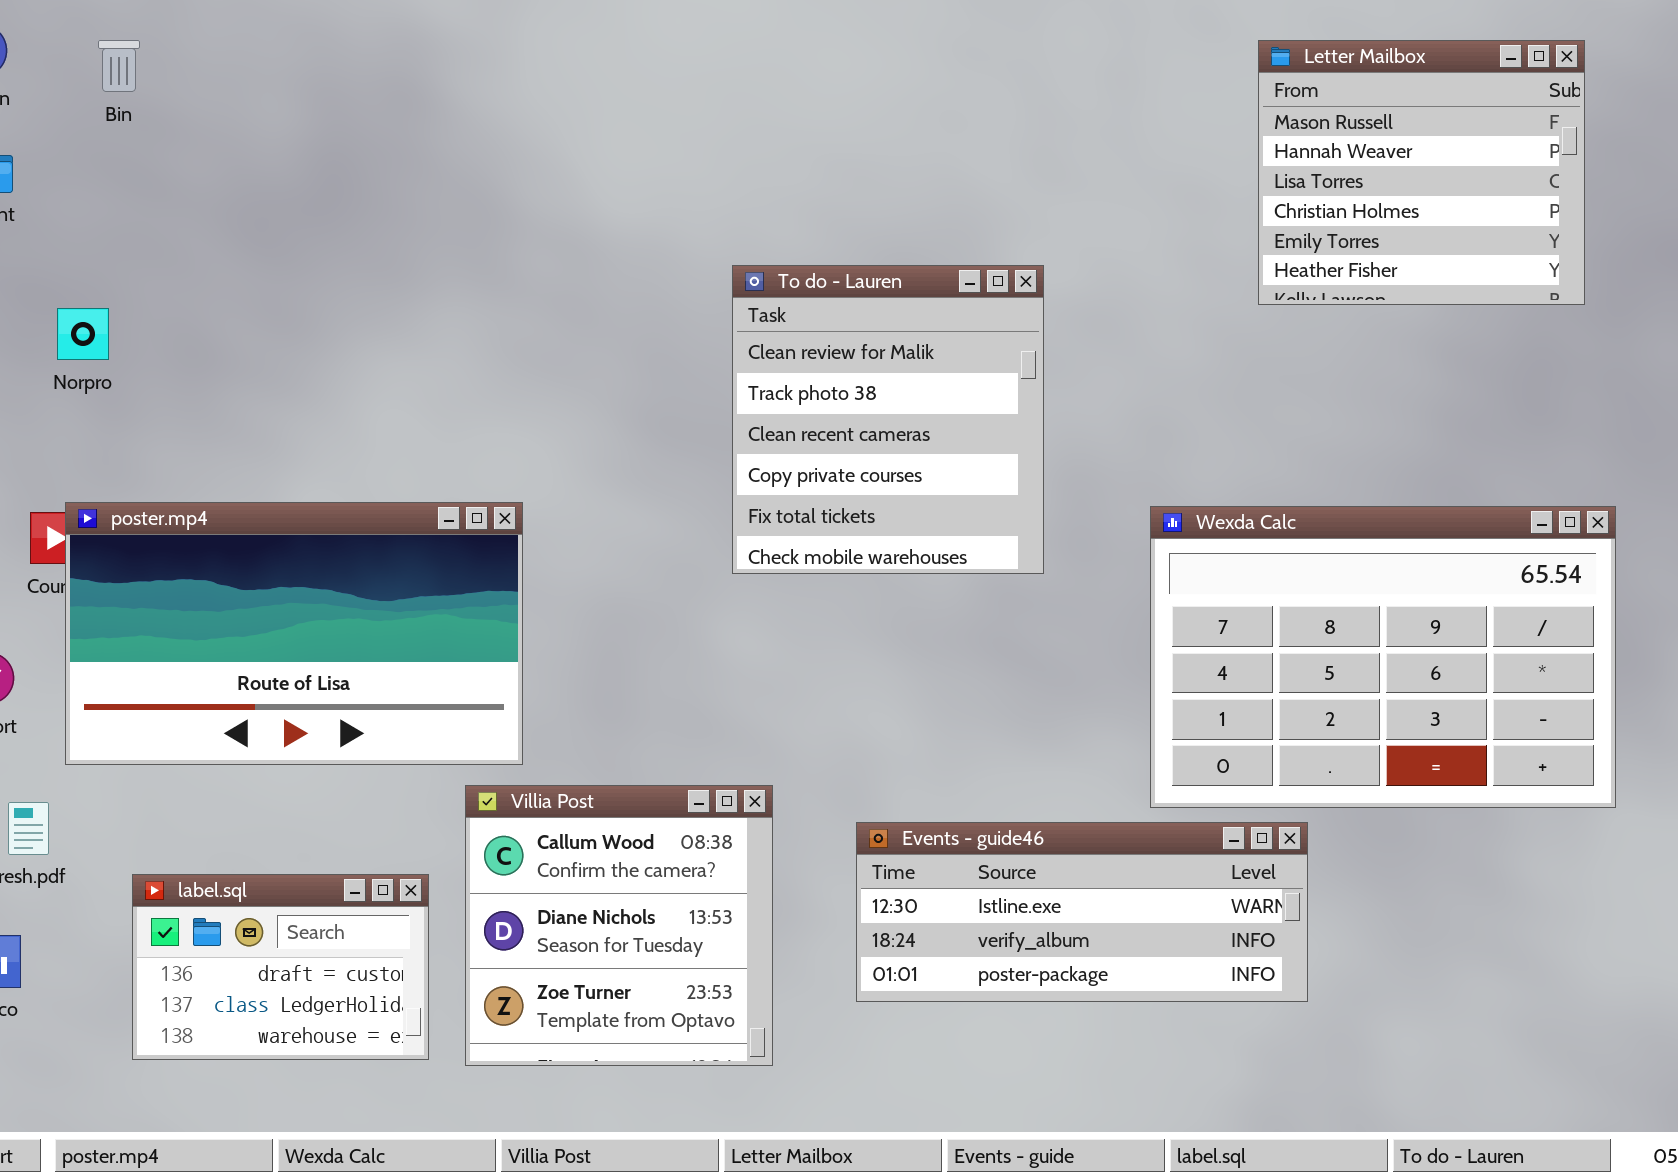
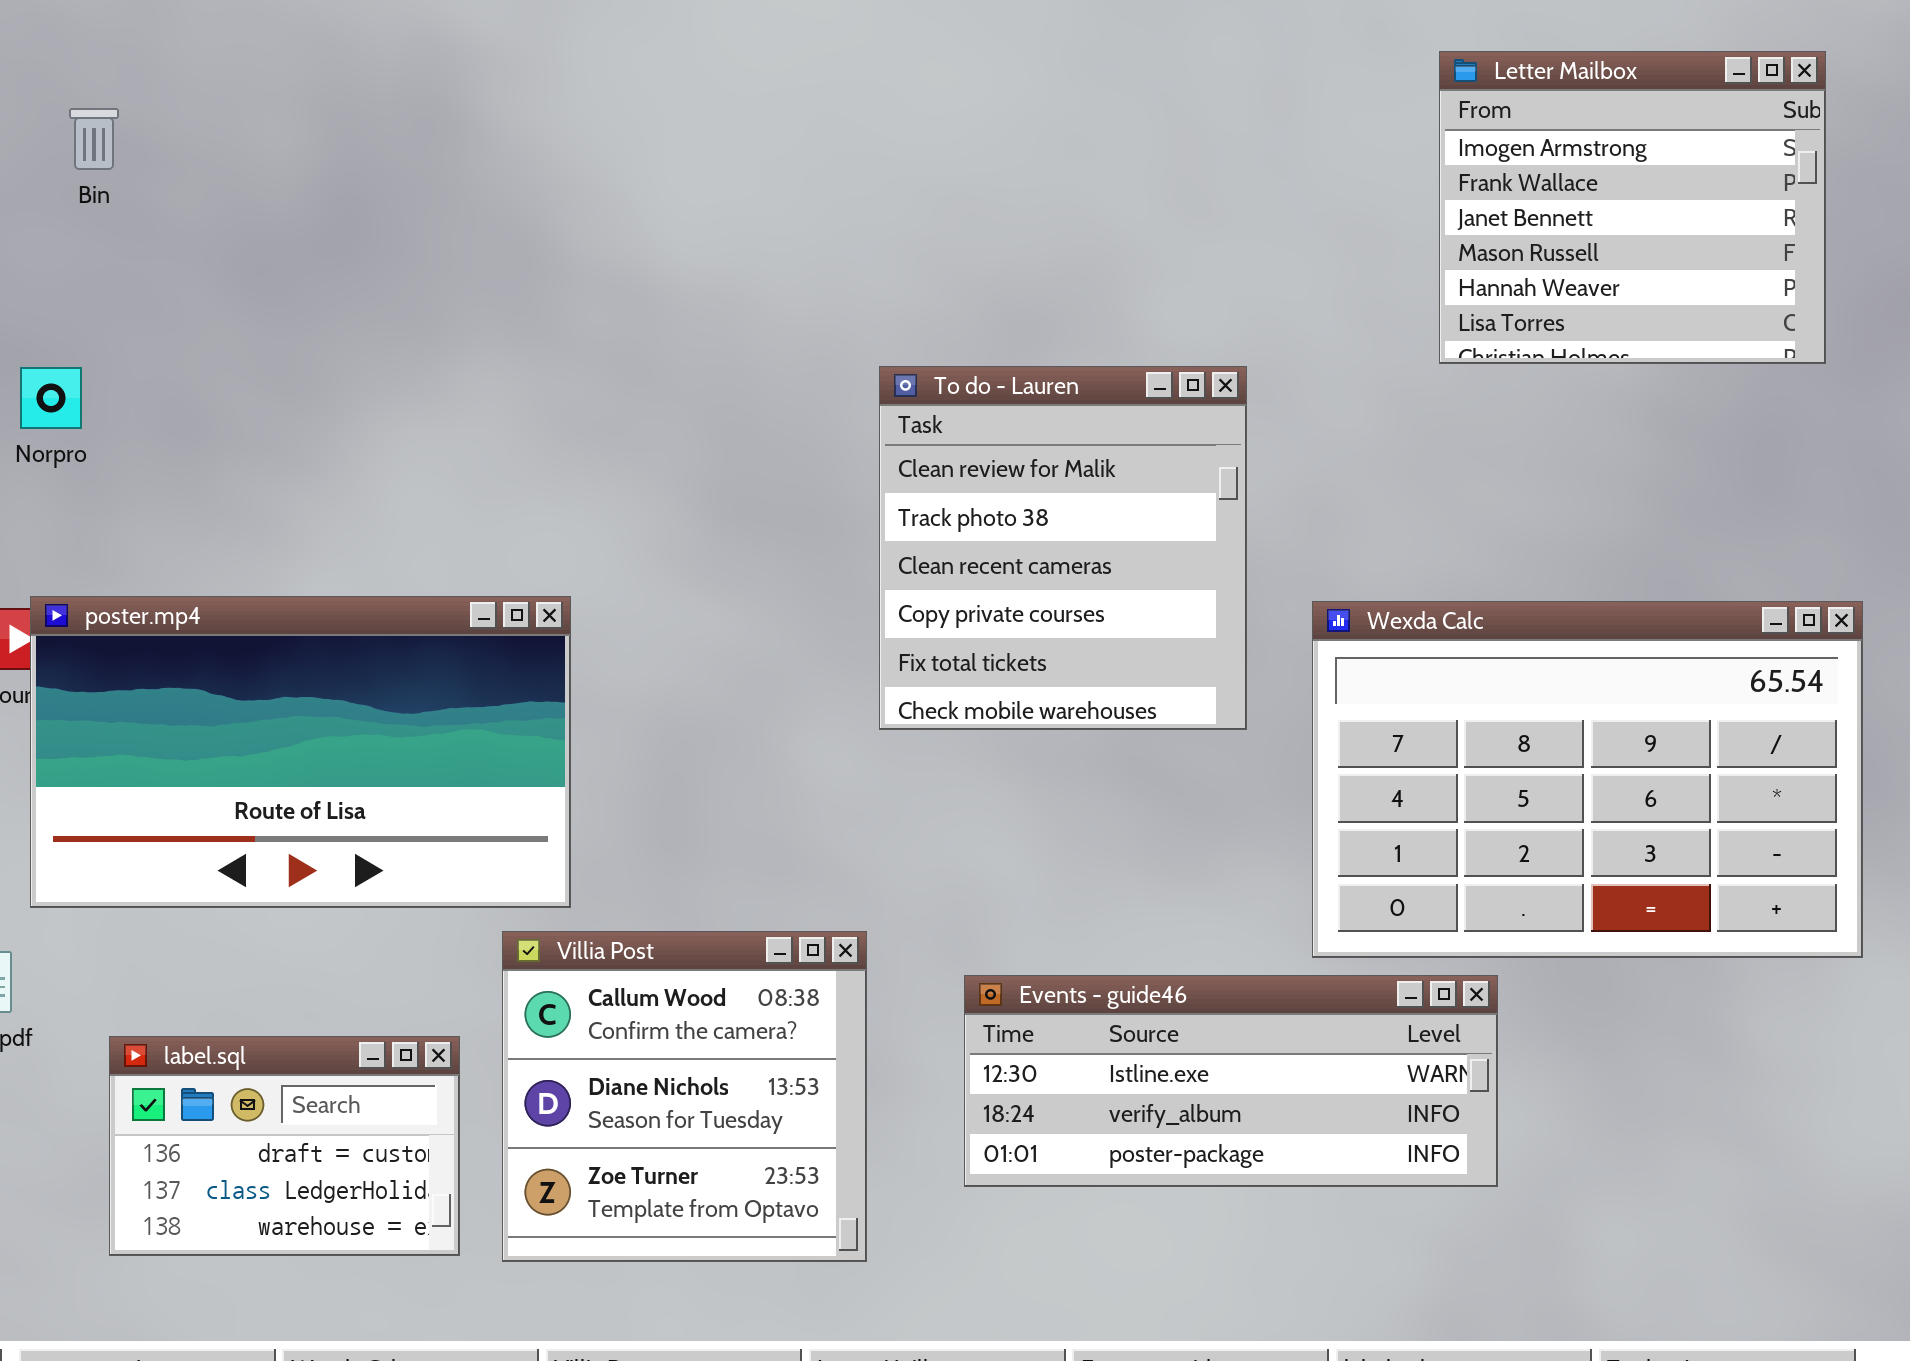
Bin: [98,40,140,92] -> [69,108,119,170], moved
Letter Mailbox: [1258,40,1585,305] -> [1439,51,1826,364], scrolled up 3 rows
To do - Lauren: [732,265,1044,574] -> [879,366,1247,730], moved

